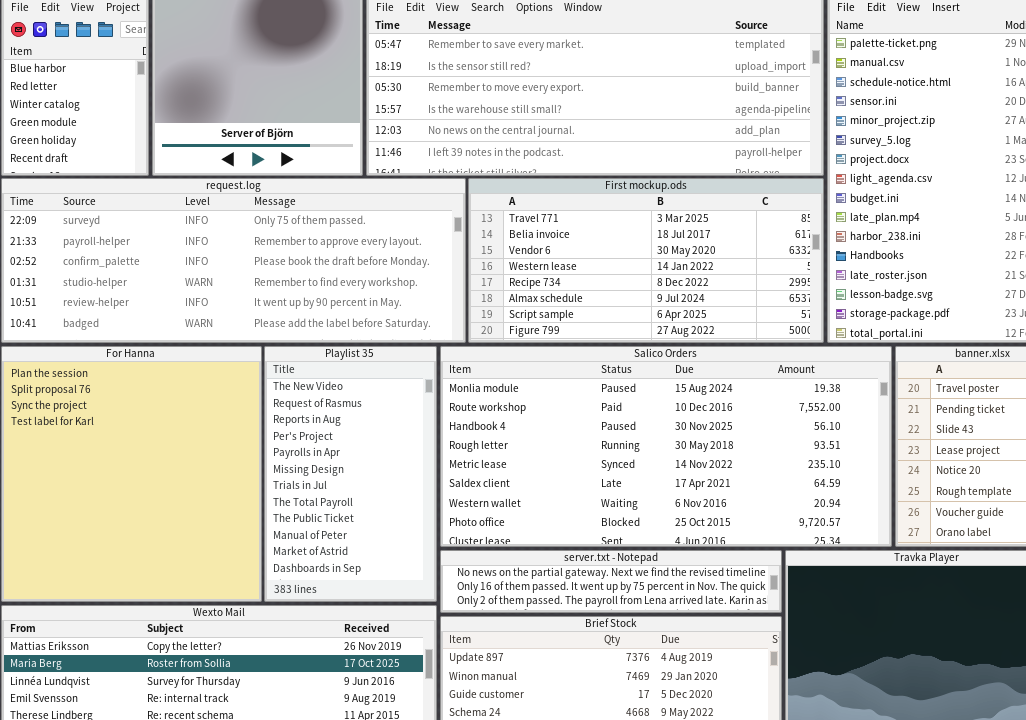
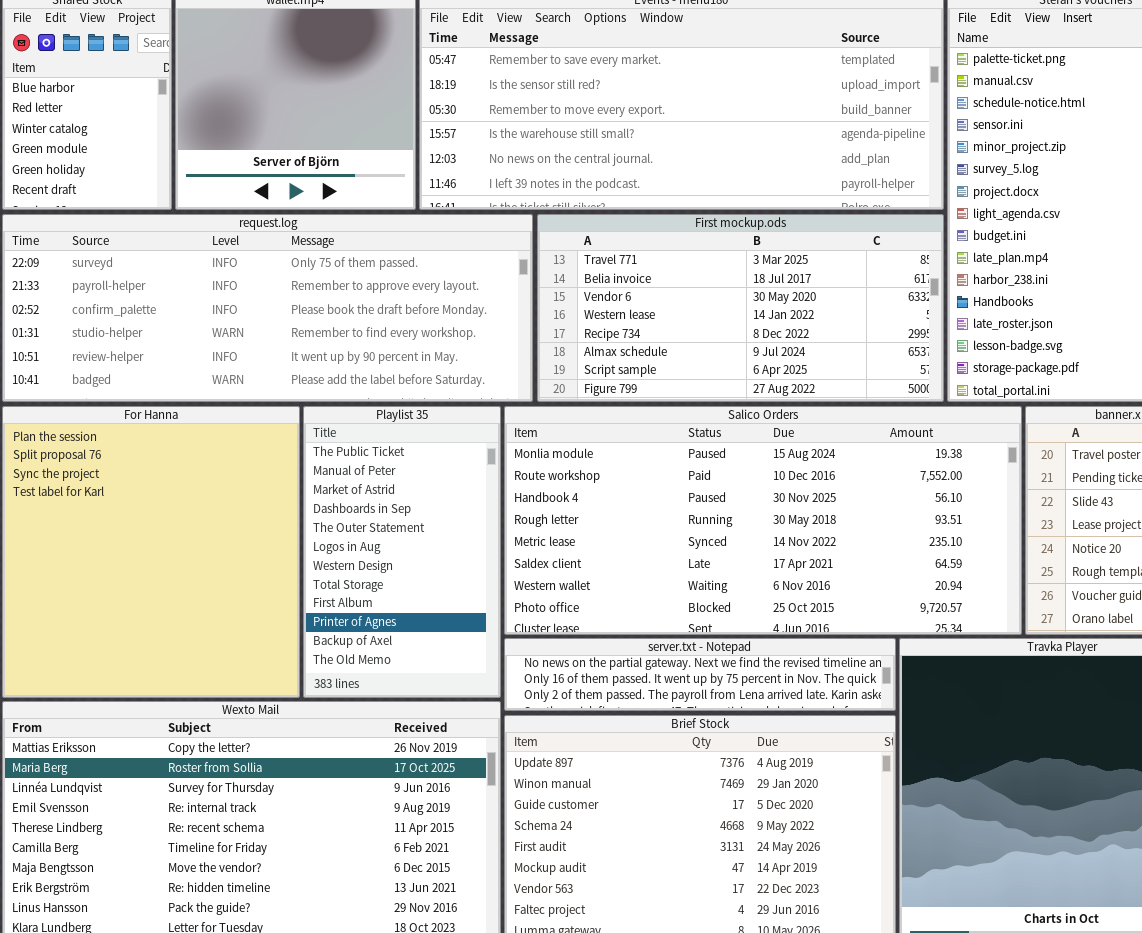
Playlist 35: [264,346,437,602] -> [303,406,501,698], scrolled down 8 rows

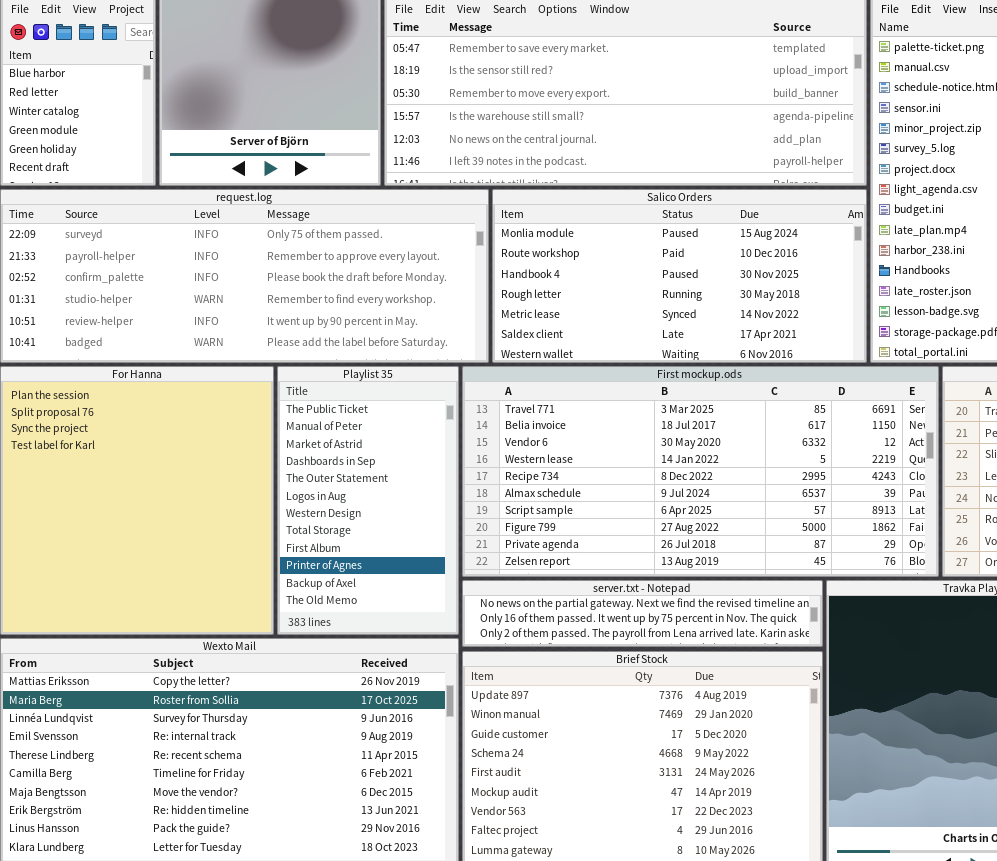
First mockup.ods: [537,214,944,402] -> [462,366,939,577], moved, resized
Salico Orders: [504,406,1022,635] -> [492,189,867,363], moved, resized

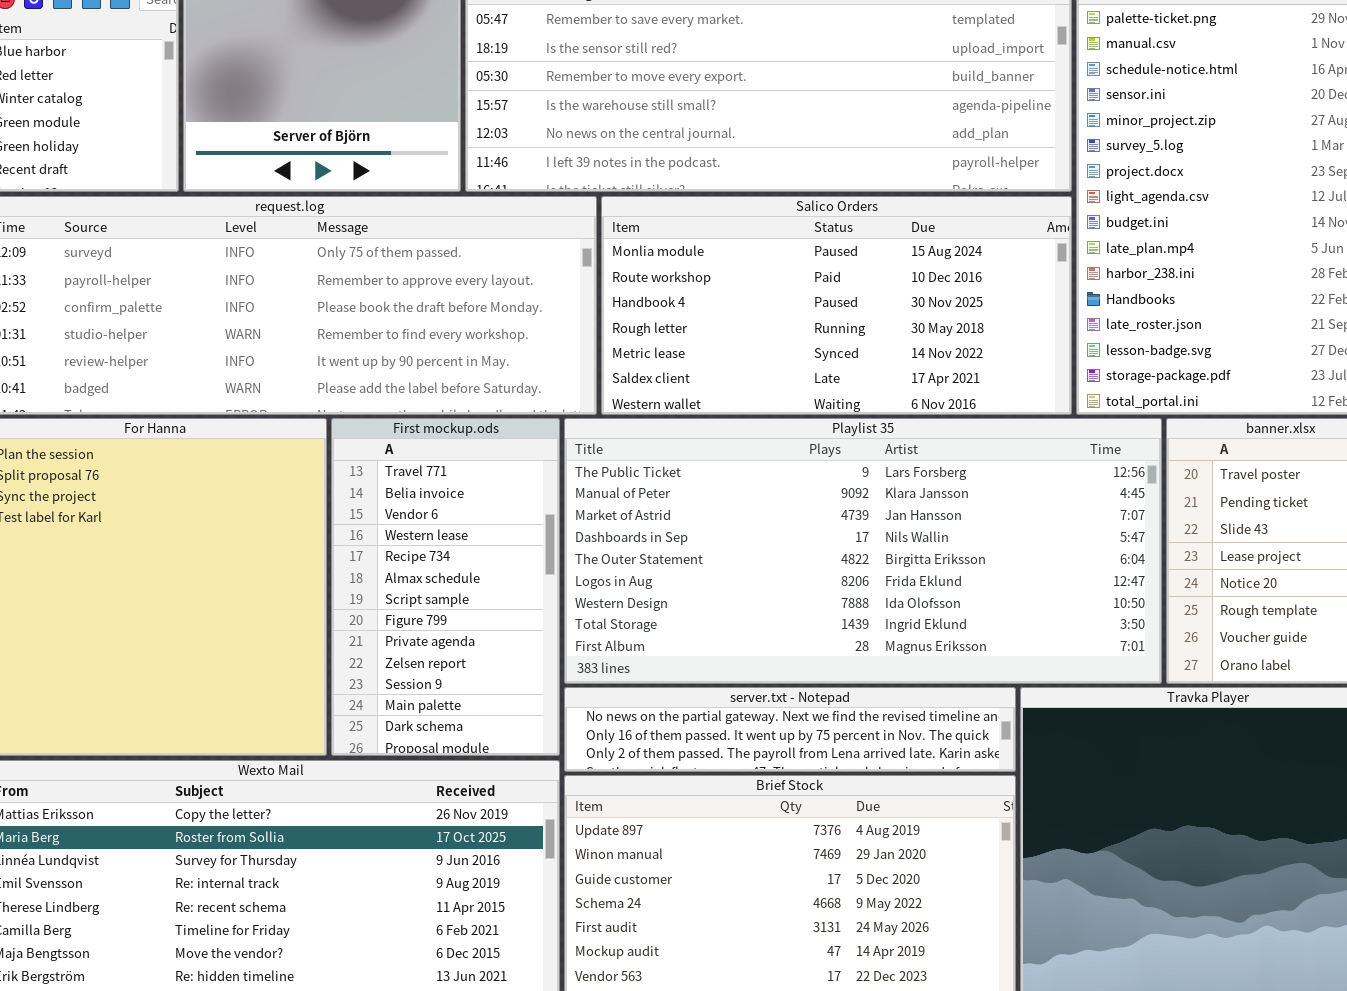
Playlist 35: [277,366,459,635] -> [564,418,1162,684], moved, resized
First mockup.ods: [462,366,939,577] -> [331,418,560,756], moved, resized

